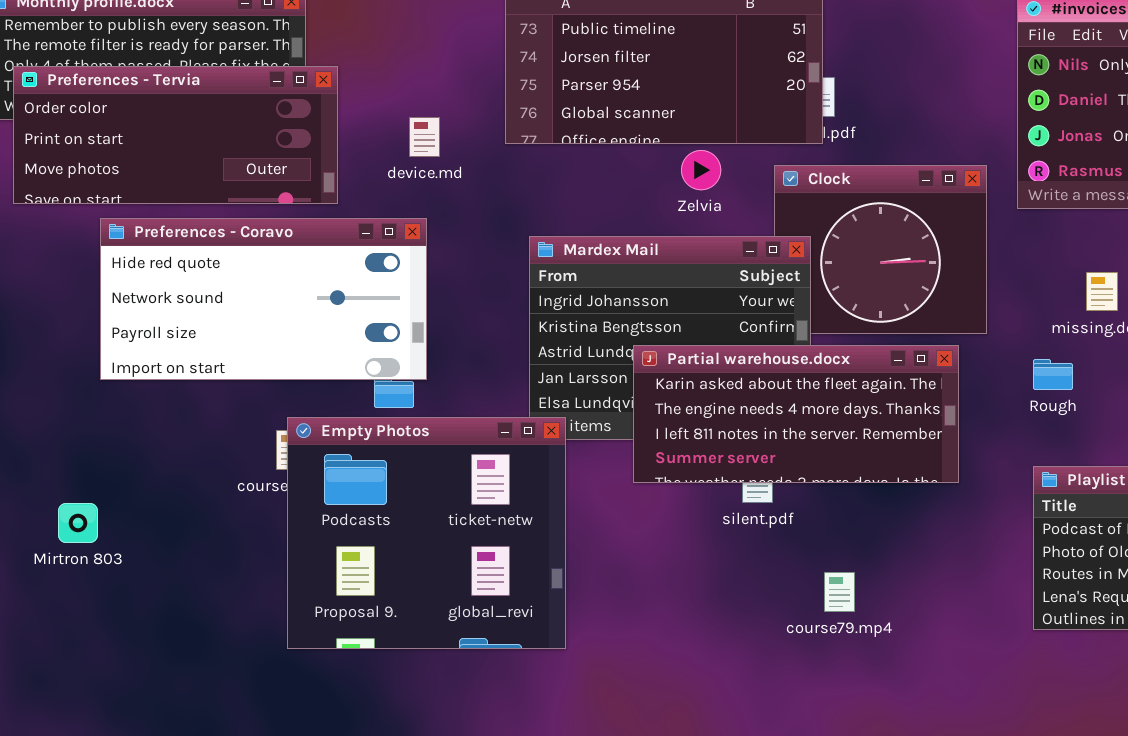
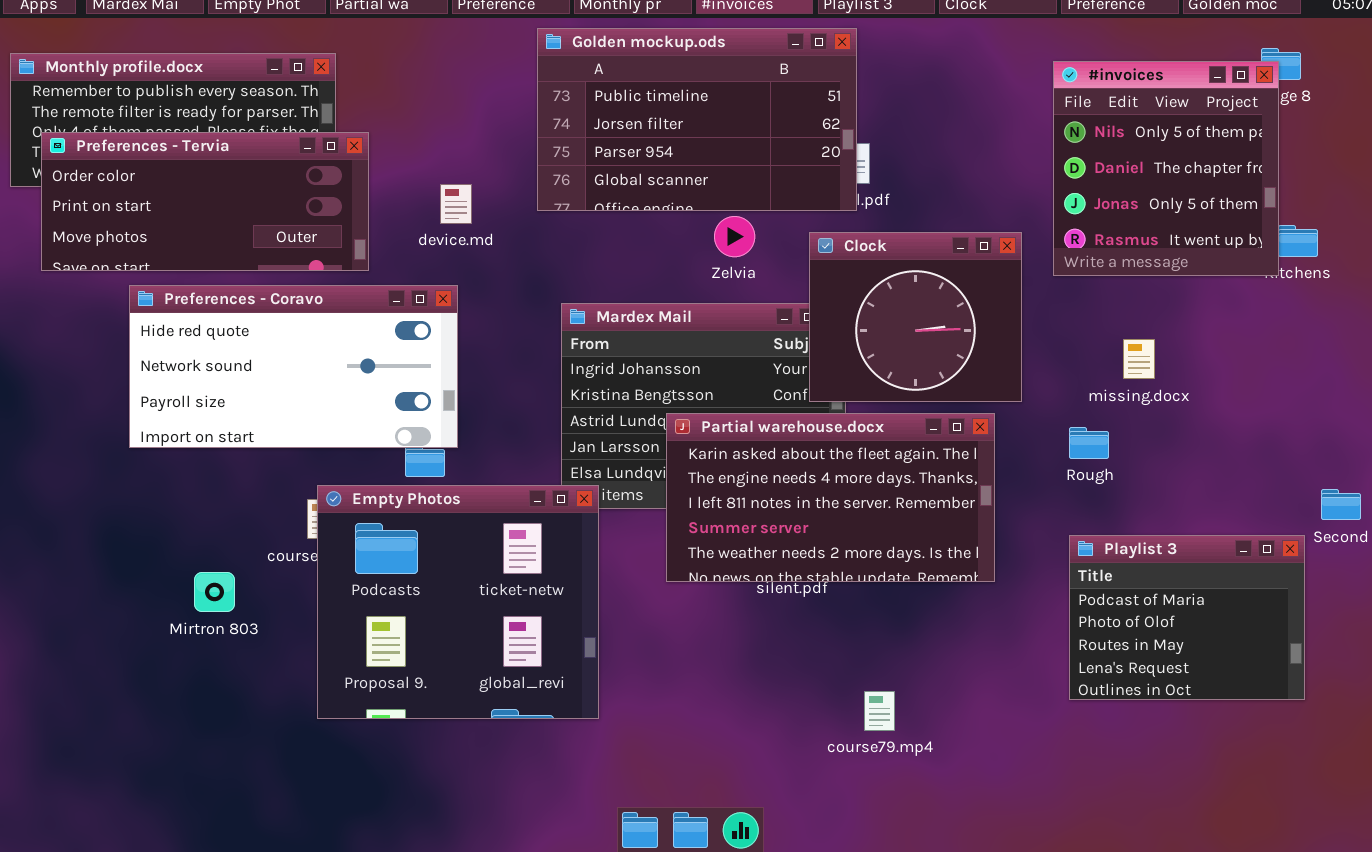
Clock: [774,165,987,334] -> [809,232,1022,402], raised
Partial warehouse.docx: [633,345,959,483] -> [666,413,995,582], resized
Mirtron 803: [58,503,98,543] -> [194,572,235,612], moved
course79.mp4: [824,572,855,612] -> [864,691,895,731], moved

